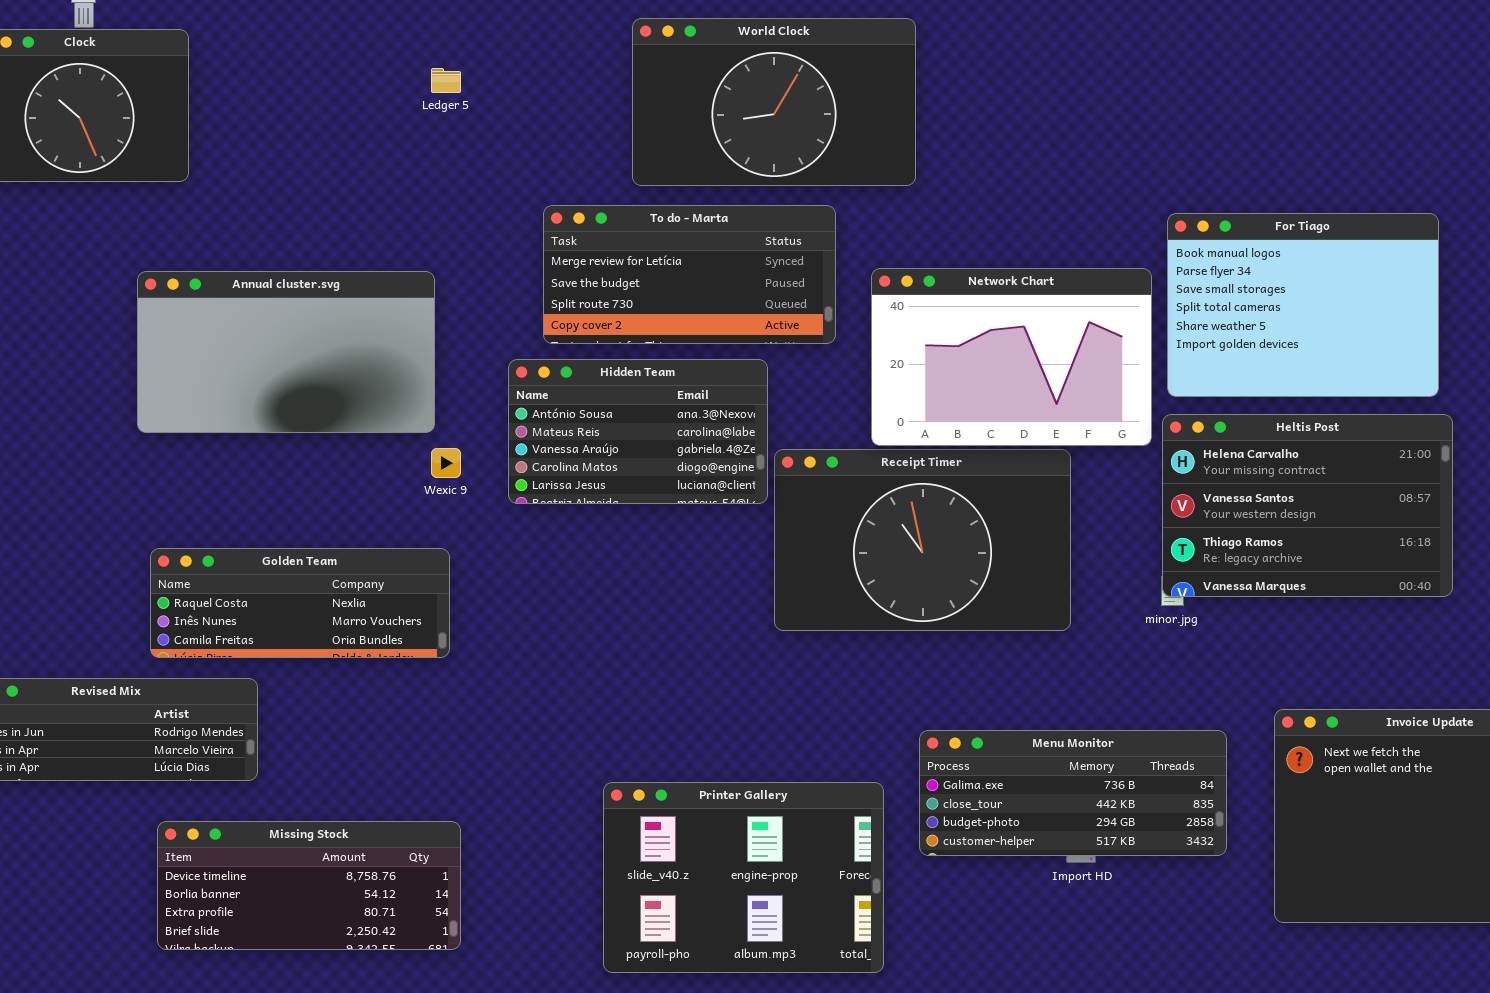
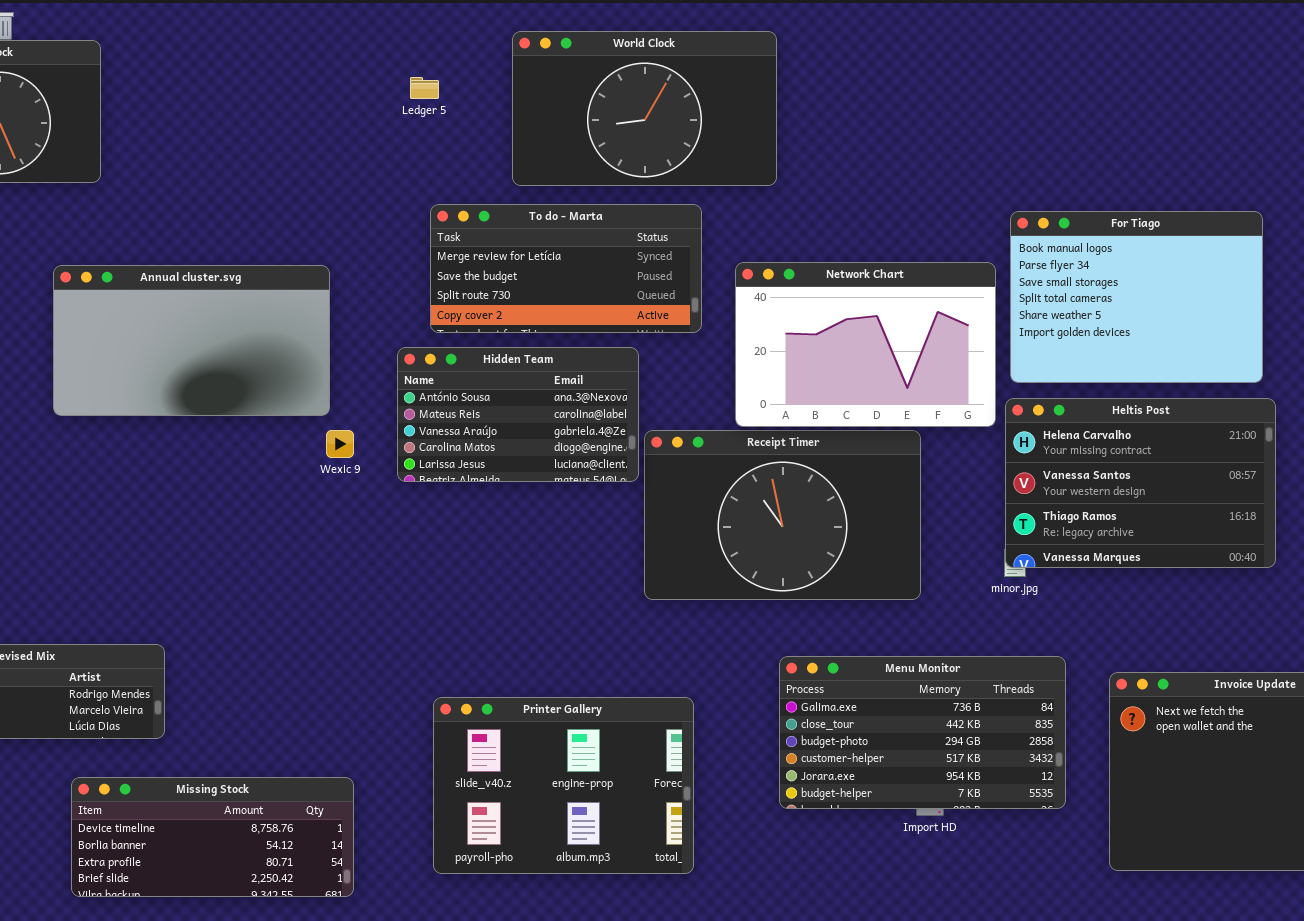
Ledger 5: [431,68,461,93] -> [410,77,439,99], moved
Golden Team: [150,548,450,658] -> none, closed
Menu Monitor: [919,730,1227,856] -> [779,656,1066,809], resized
Printer Gallery: [603,782,884,973] -> [433,697,694,874], moved

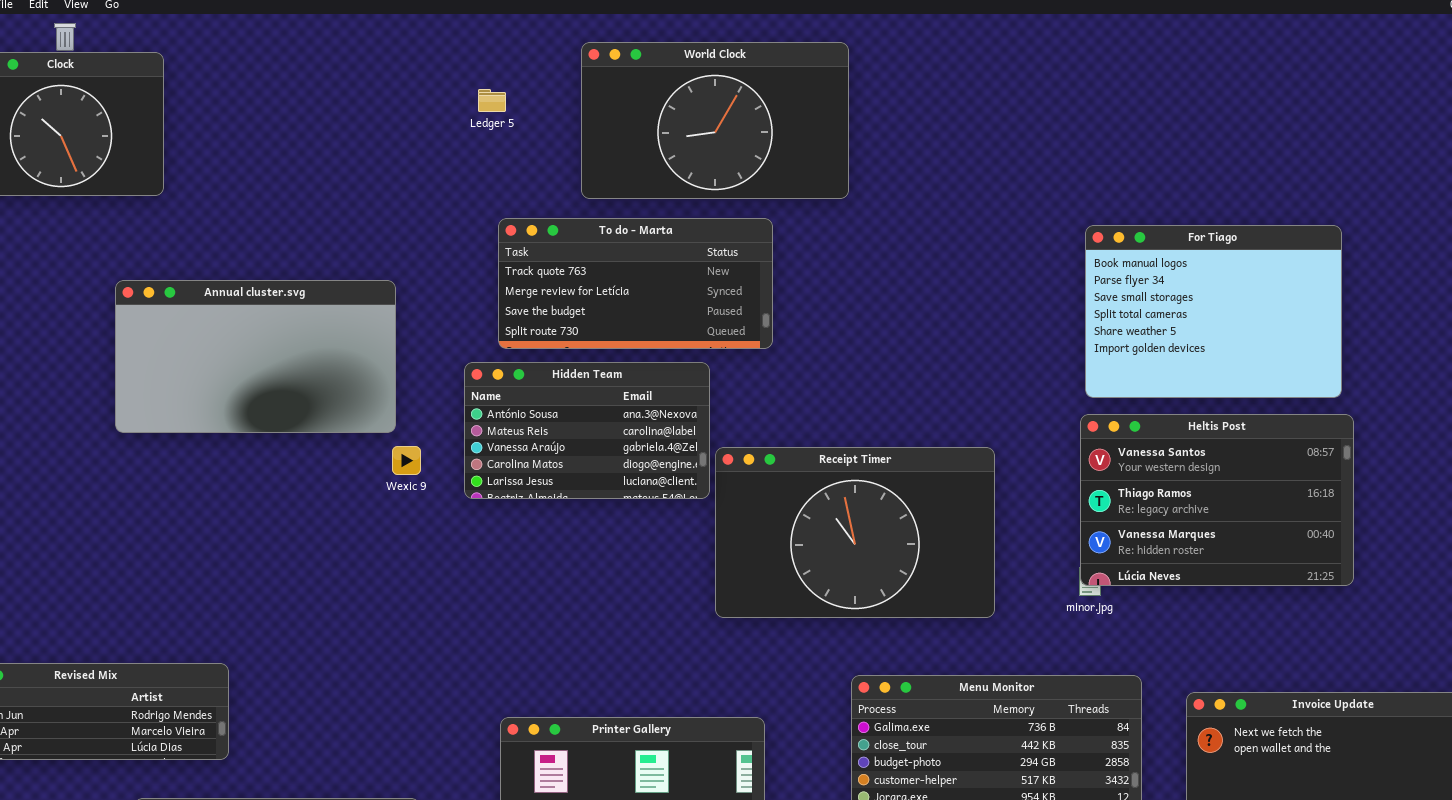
To do - Marta: [430,204,702,333] -> [498,218,773,349], scrolled up 1 row
Network Chart: [735,262,996,427] -> none, closed
Heltis Post: [1005,398,1276,568] -> [1080,414,1354,586], scrolled down 1 row

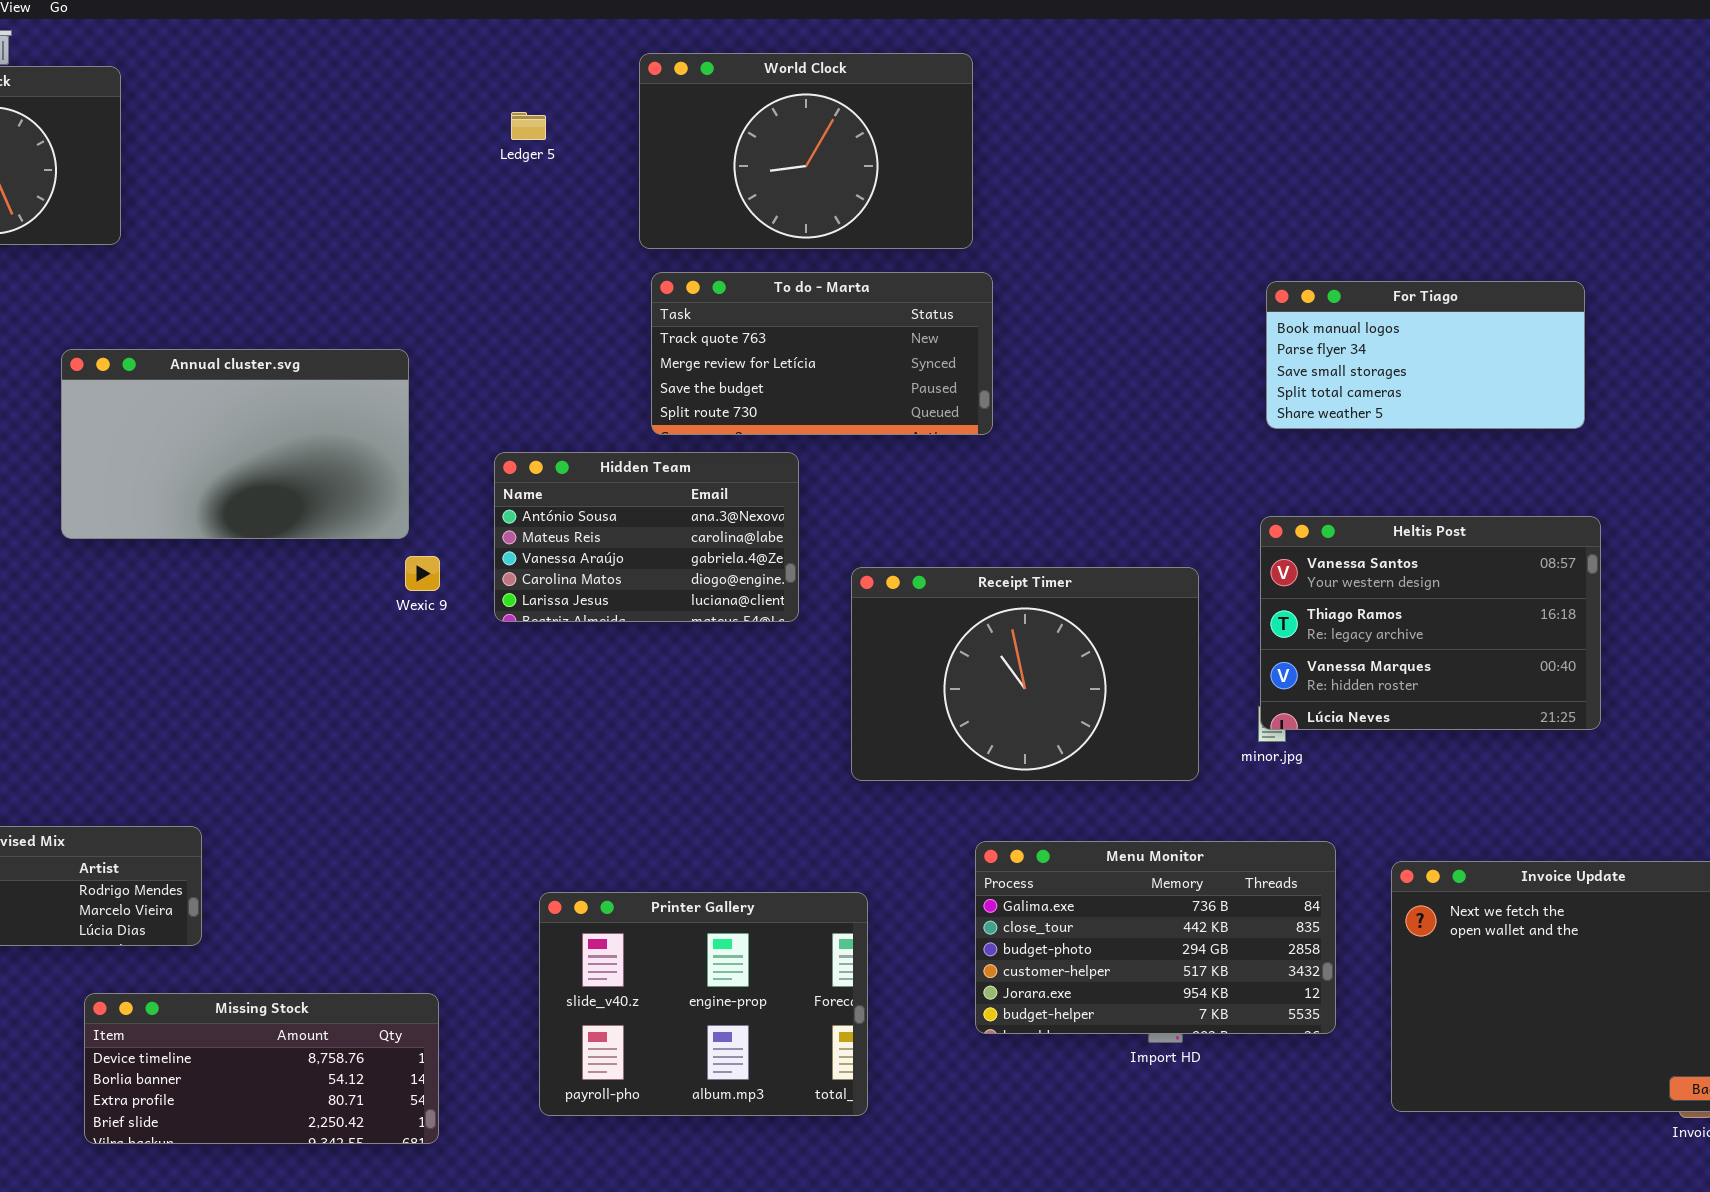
To do - Marta: [498,218,773,349] -> [651,272,993,435], moved
For Tiago: [1085,225,1342,398] -> [1266,281,1585,429], resized
Receipt Timer: [715,447,995,618] -> [851,567,1199,781], moved

